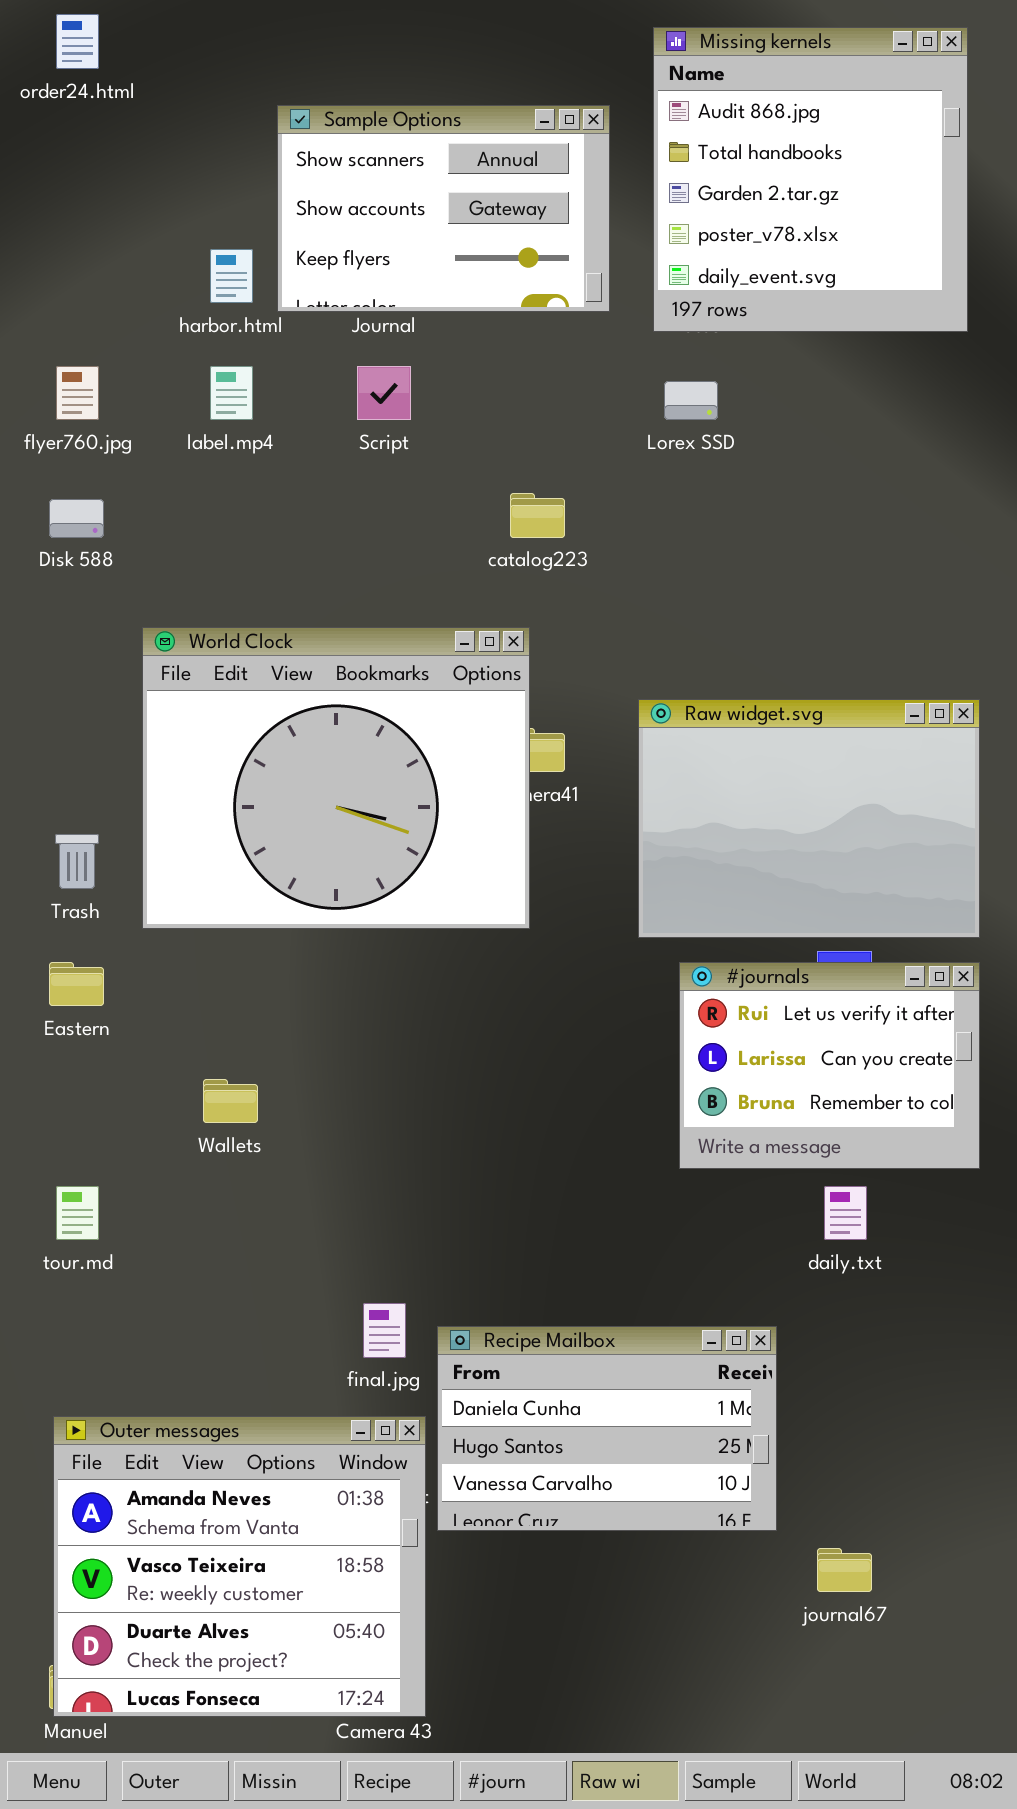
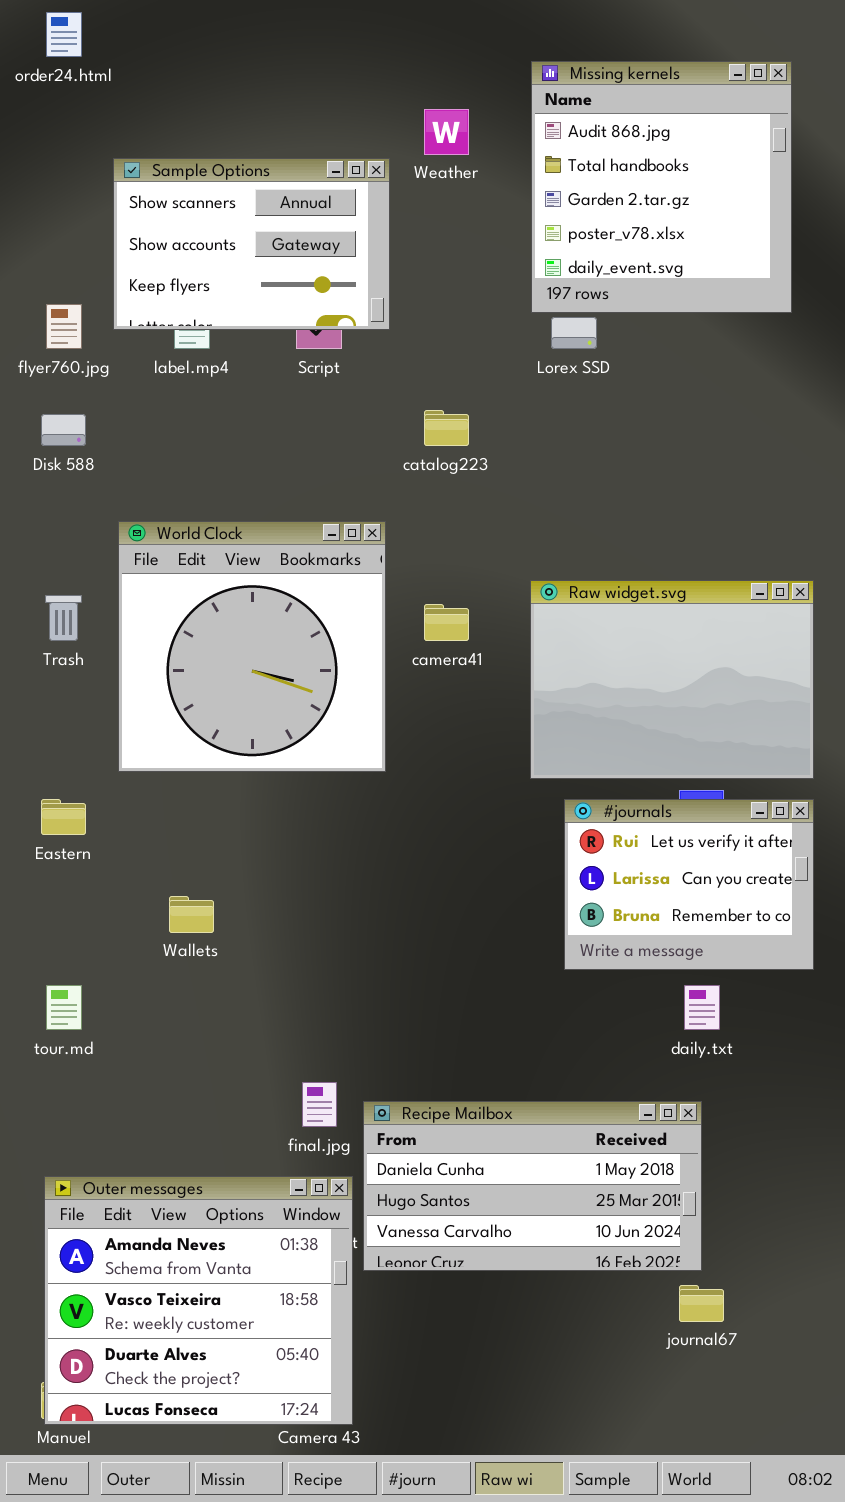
Missing kernels: [653,27,968,332] -> [531,61,792,313], moved
Sample Options: [277,105,610,312] -> [113,158,390,330], moved
World Clock: [142,627,530,929] -> [118,521,386,772], resized
Trash: [55,834,99,889] -> [45,595,82,641], moved
Recipe Mailbox: [437,1326,777,1531] -> [363,1101,702,1271], resized

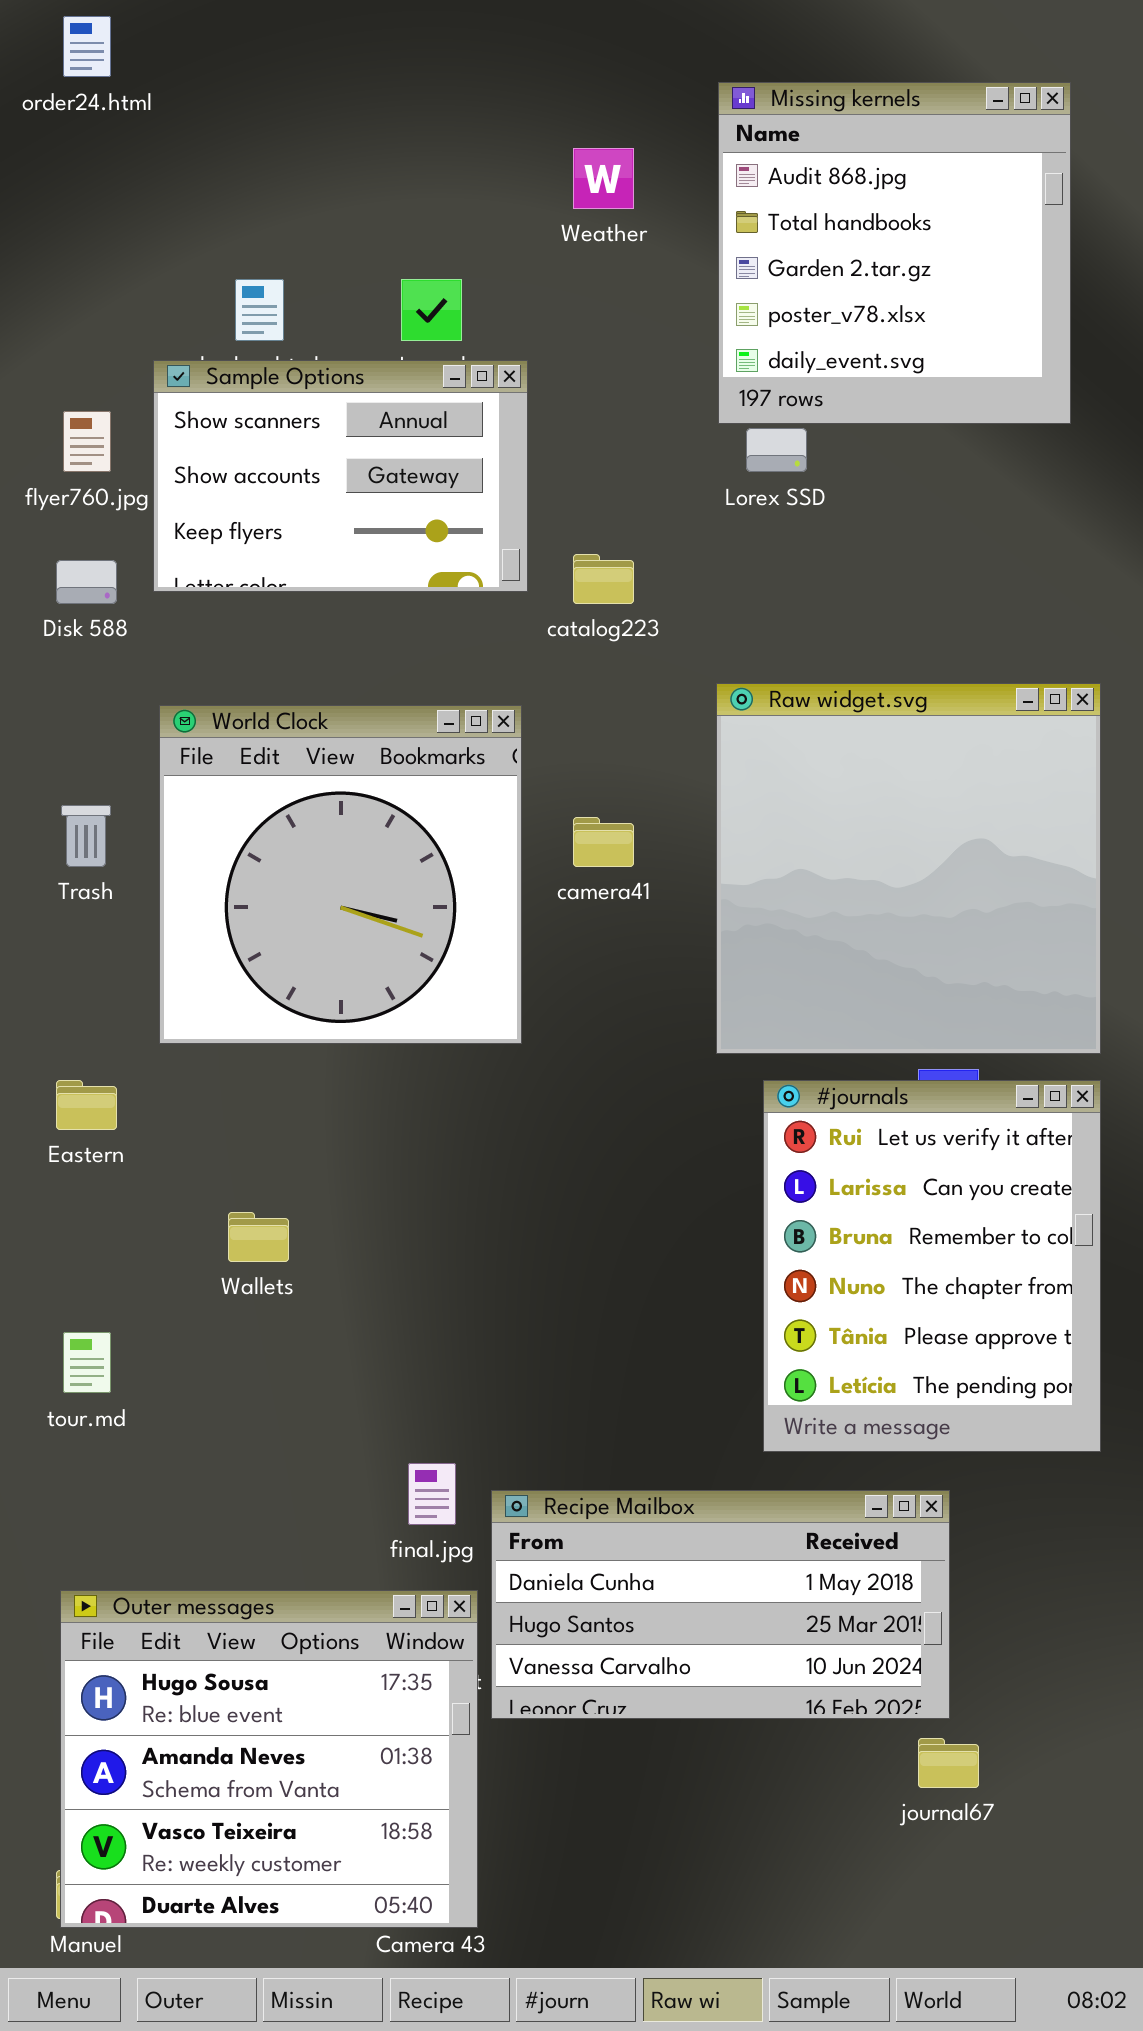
Sample Options: [113,158,390,330] -> [153,360,528,592], moved
Raw widget.svg: [530,580,814,779] -> [716,683,1101,1054], resized
#journals: [564,799,814,970] -> [763,1080,1101,1452], resized
Outer messages: [44,1176,353,1425] -> [60,1590,478,1928], scrolled up 1 row

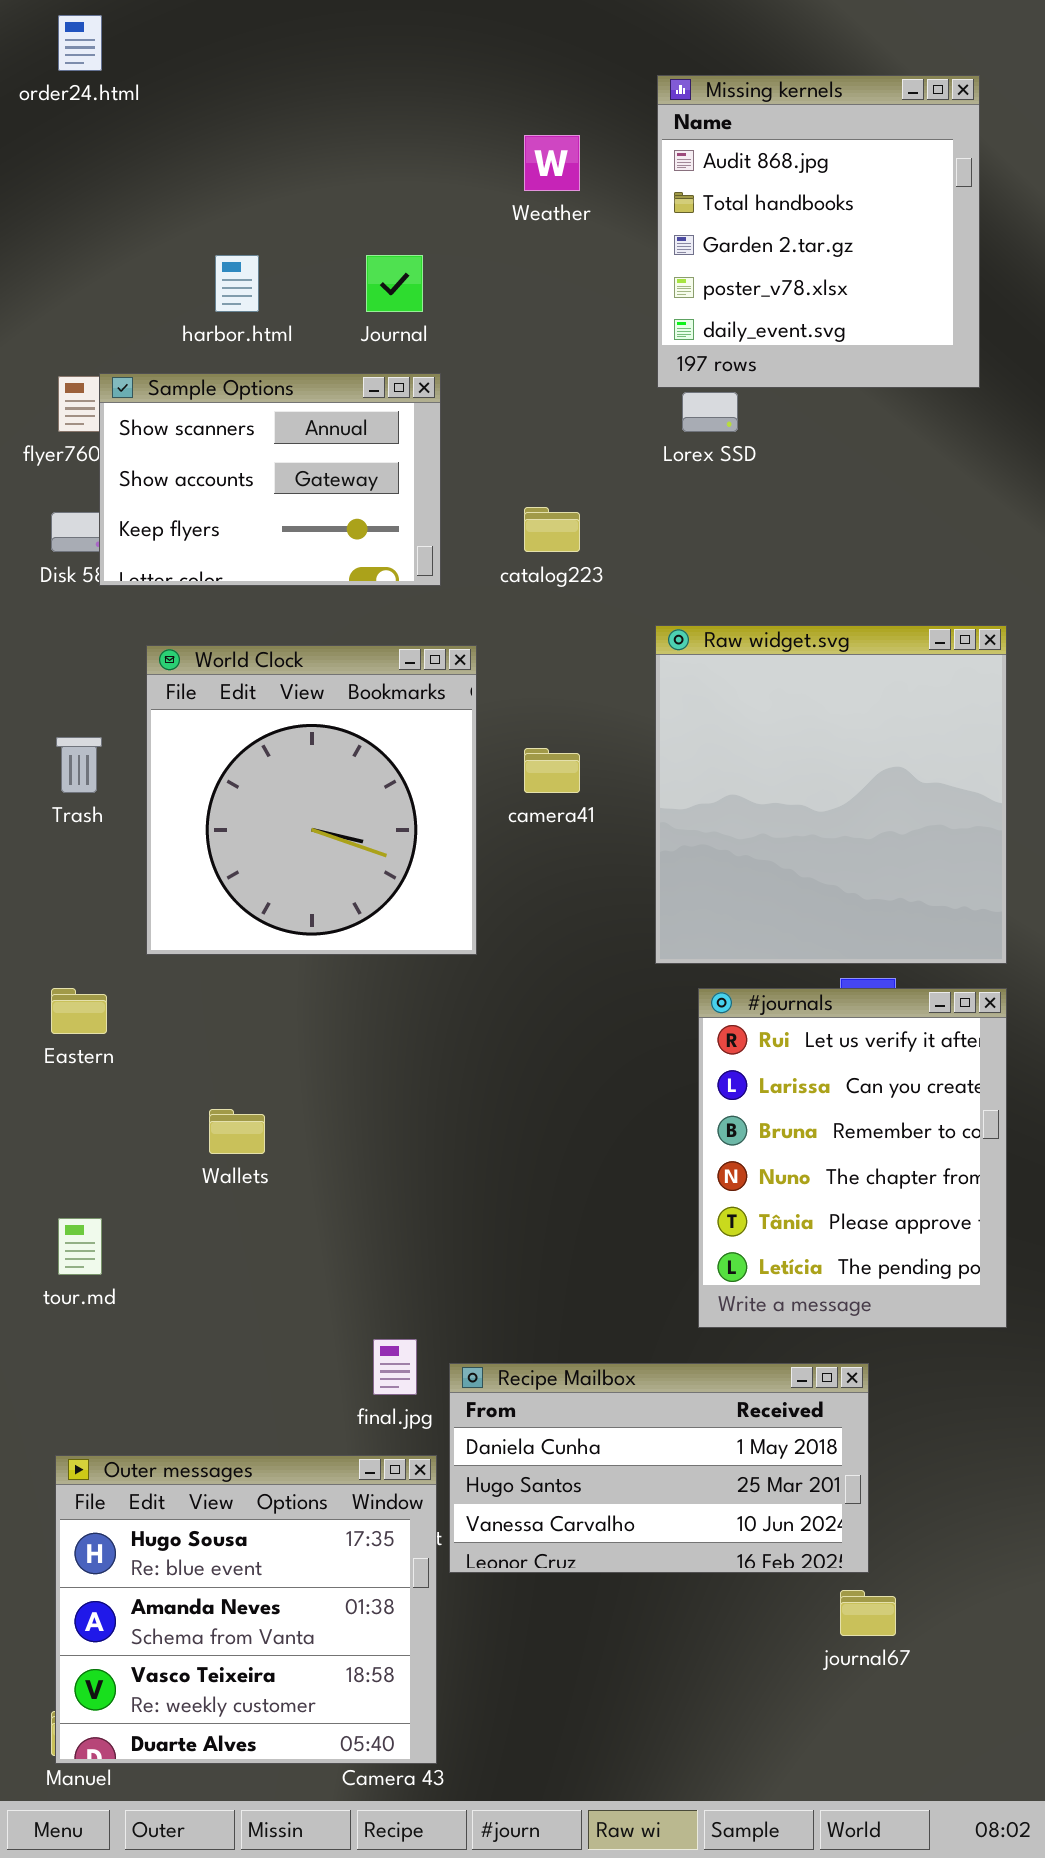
Sample Options: [153,360,528,592] -> [99,373,441,586], moved

